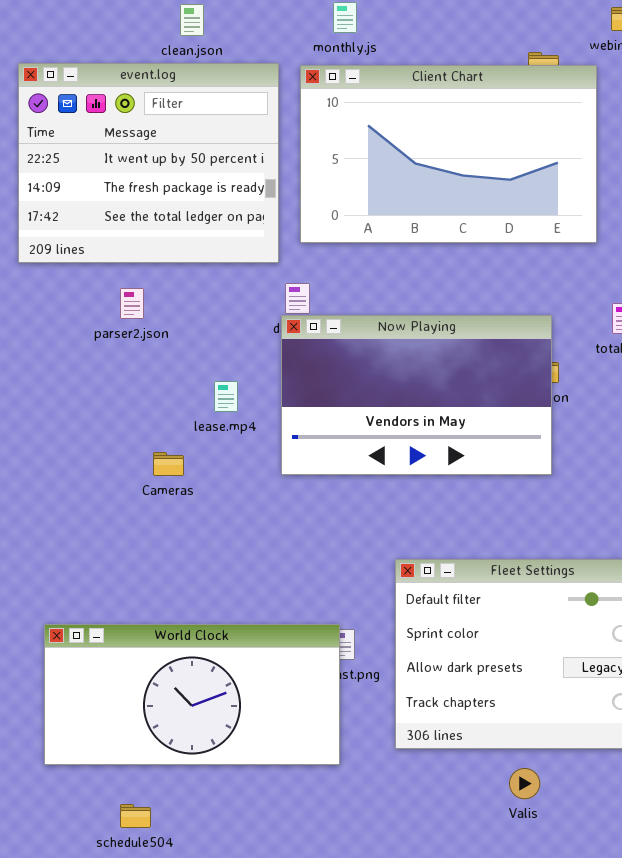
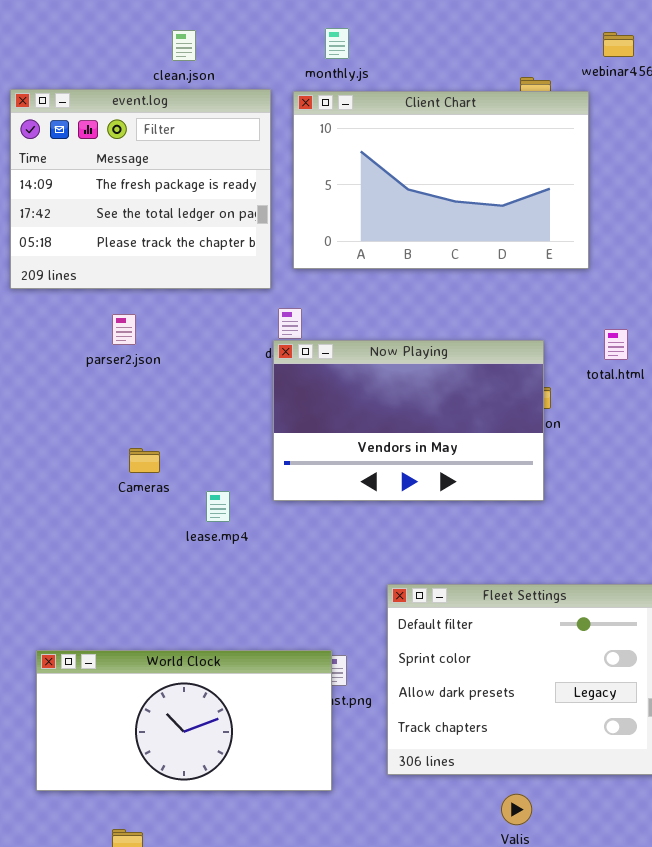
event.log: [18,63,279,263] -> [10,89,271,289], scrolled down 1 row
lease.mp4: [214,381,238,412] -> [206,491,230,522], moved
Cameras: [153,452,184,476] -> [129,448,160,473], moved

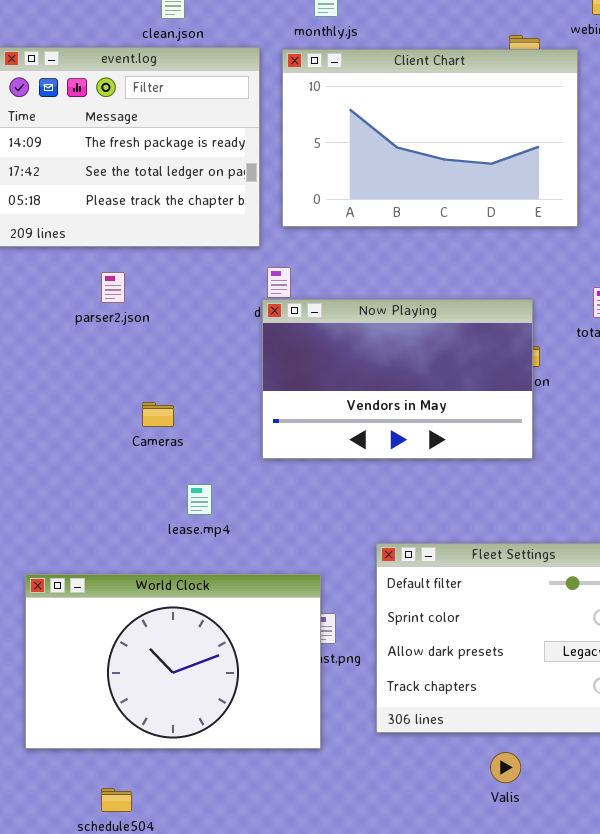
Cameras: [129,448,160,473] -> [142,402,174,427], moved
lease.mp4: [206,491,230,522] -> [187,484,212,515], moved
World Clock: [36,650,332,791] -> [25,574,321,749], resized

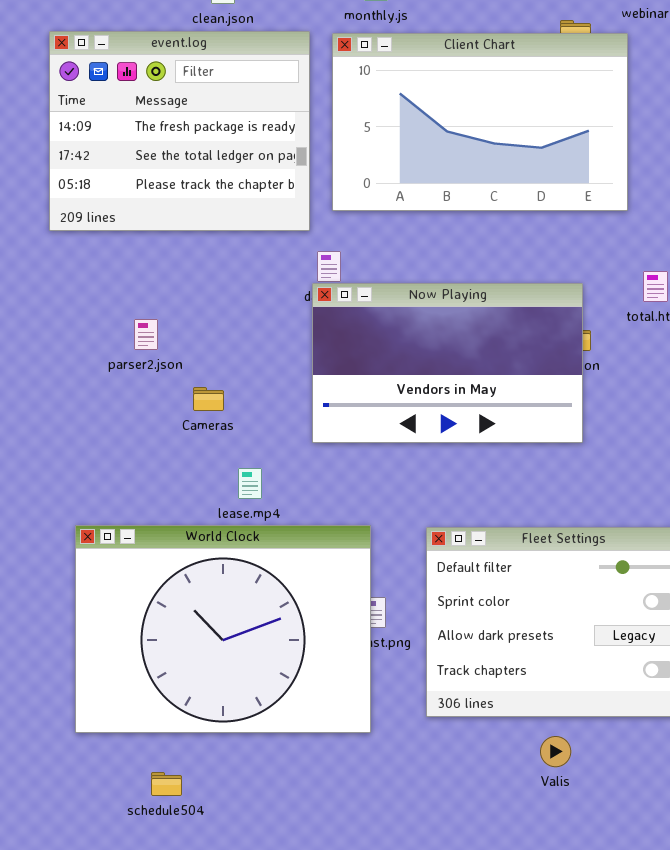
parser2.json: [101,272,125,303] -> [134,319,158,350], moved
World Clock: [25,574,321,749] -> [75,525,371,733], resized

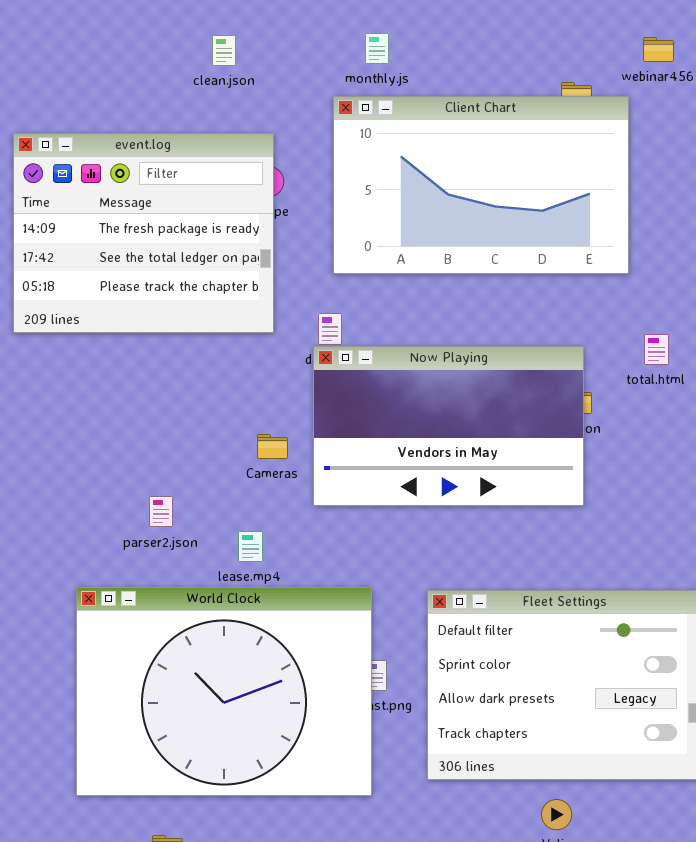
event.log: [49,31,310,231] -> [13,133,274,333], moved
parser2.json: [134,319,158,350] -> [149,496,173,527], moved
Cameras: [193,387,224,411] -> [257,434,288,459], moved

